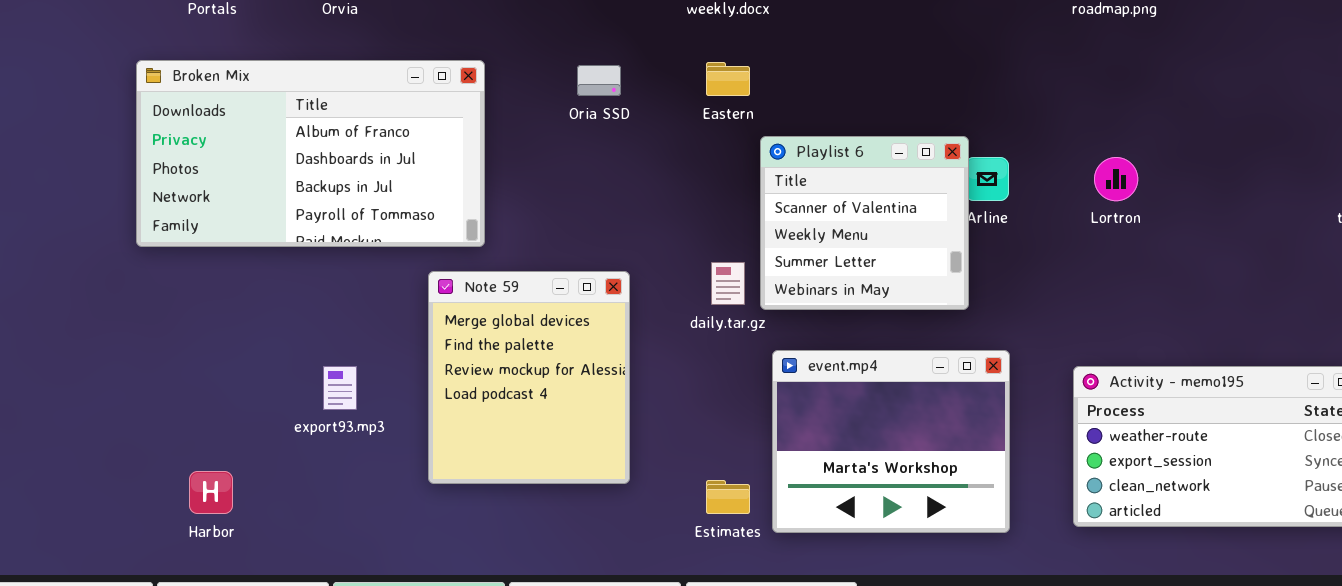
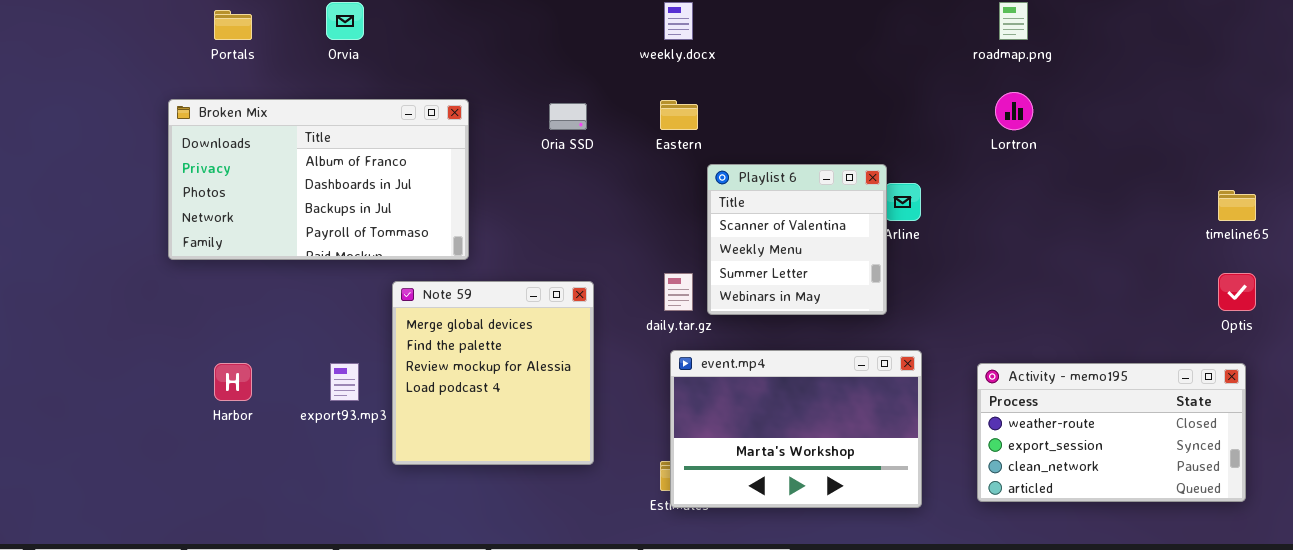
Lortron: [1094,157,1138,201] -> [995,92,1033,130], moved
Note 59: [428,271,630,484] -> [392,281,594,465], resized
event.mp4: [772,350,1010,533] -> [670,350,922,508], resized
Harbor: [189,471,233,514] -> [214,363,252,401], moved

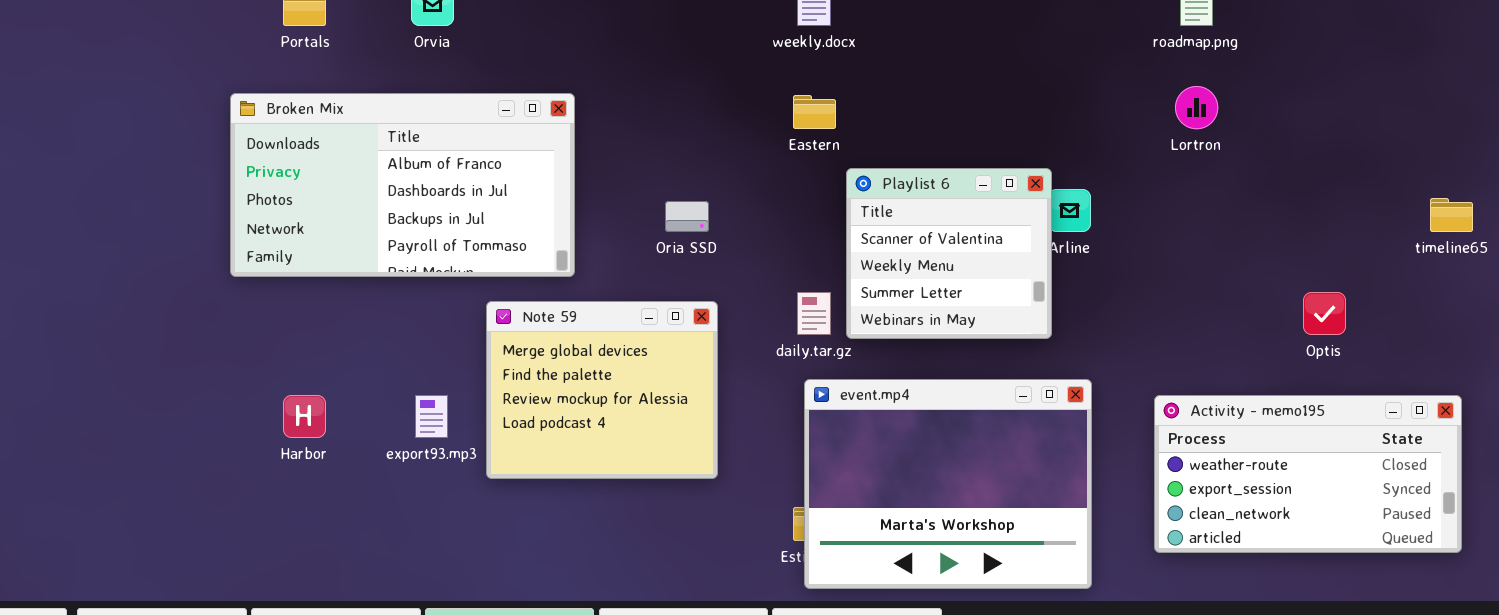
Oria SSD: [549,103,587,130] -> [665,201,709,232], moved
Optis: [1218,273,1256,311] -> [1303,292,1346,335], moved
Note 59: [392,281,594,465] -> [486,301,718,479], resized
event.mp4: [670,350,922,508] -> [804,379,1092,589], resized

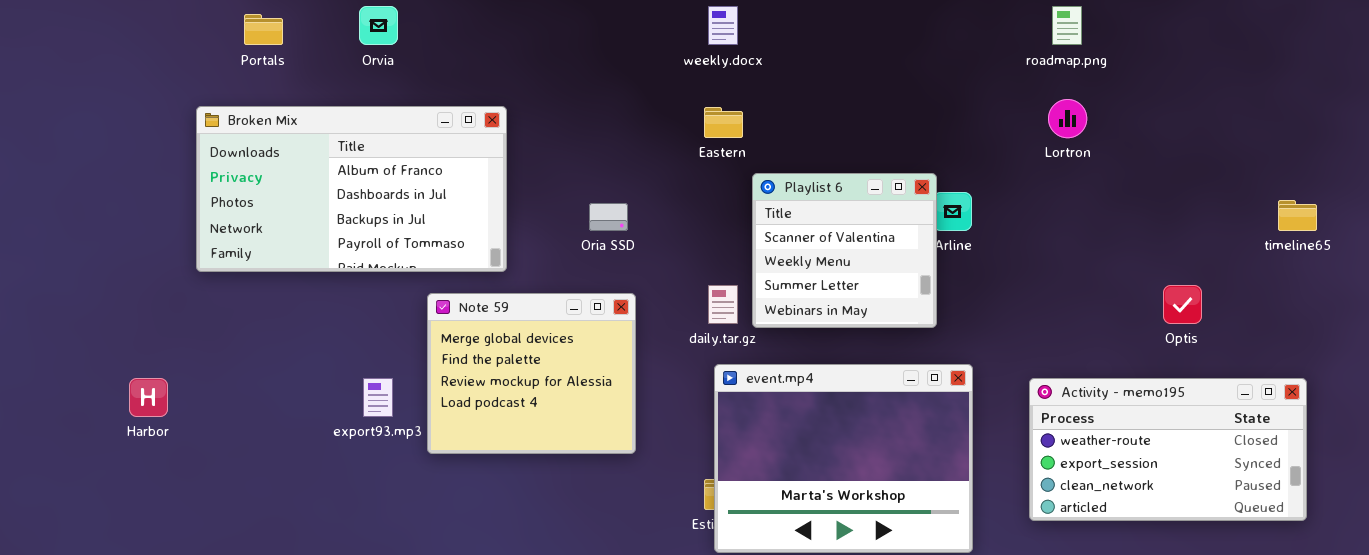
Harbor: [283,395,326,438] -> [129,378,168,417], moved

